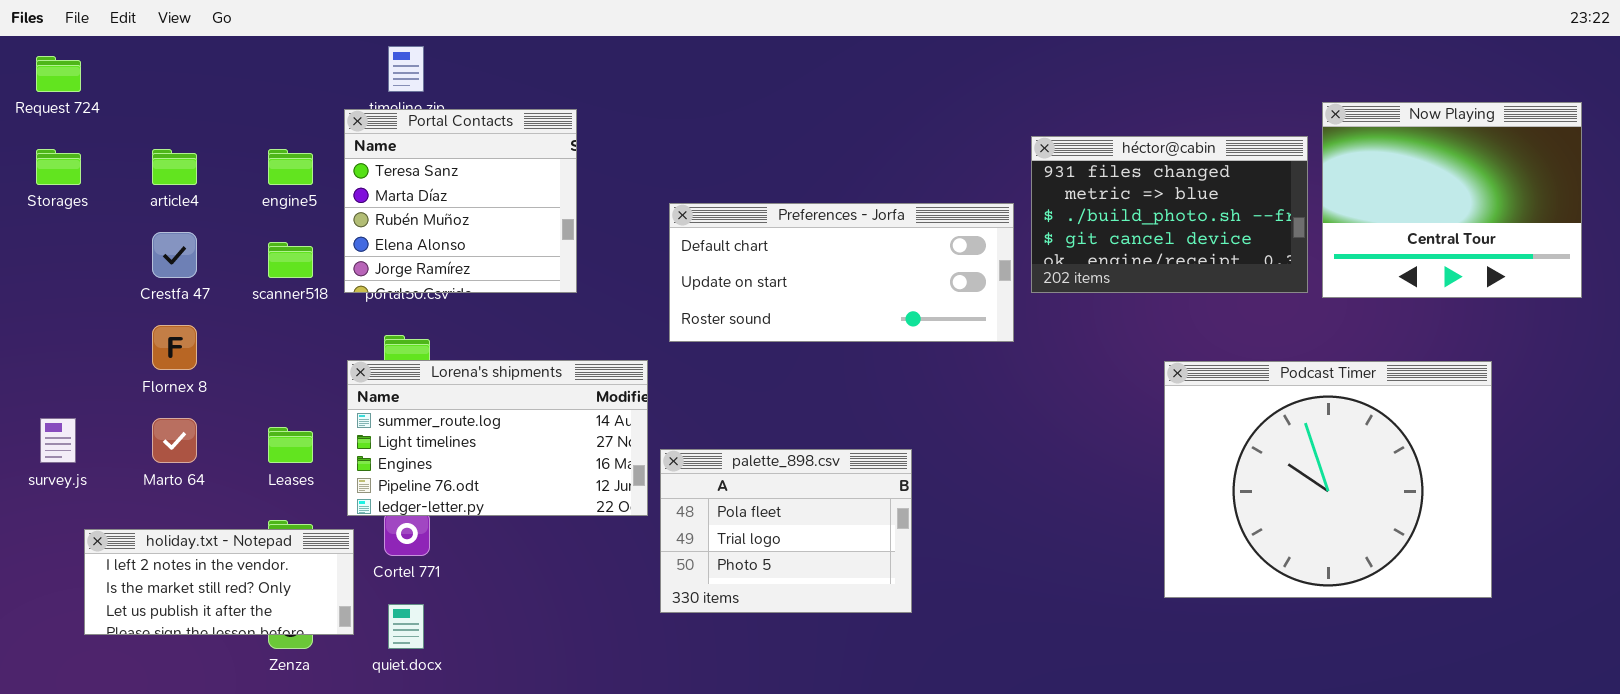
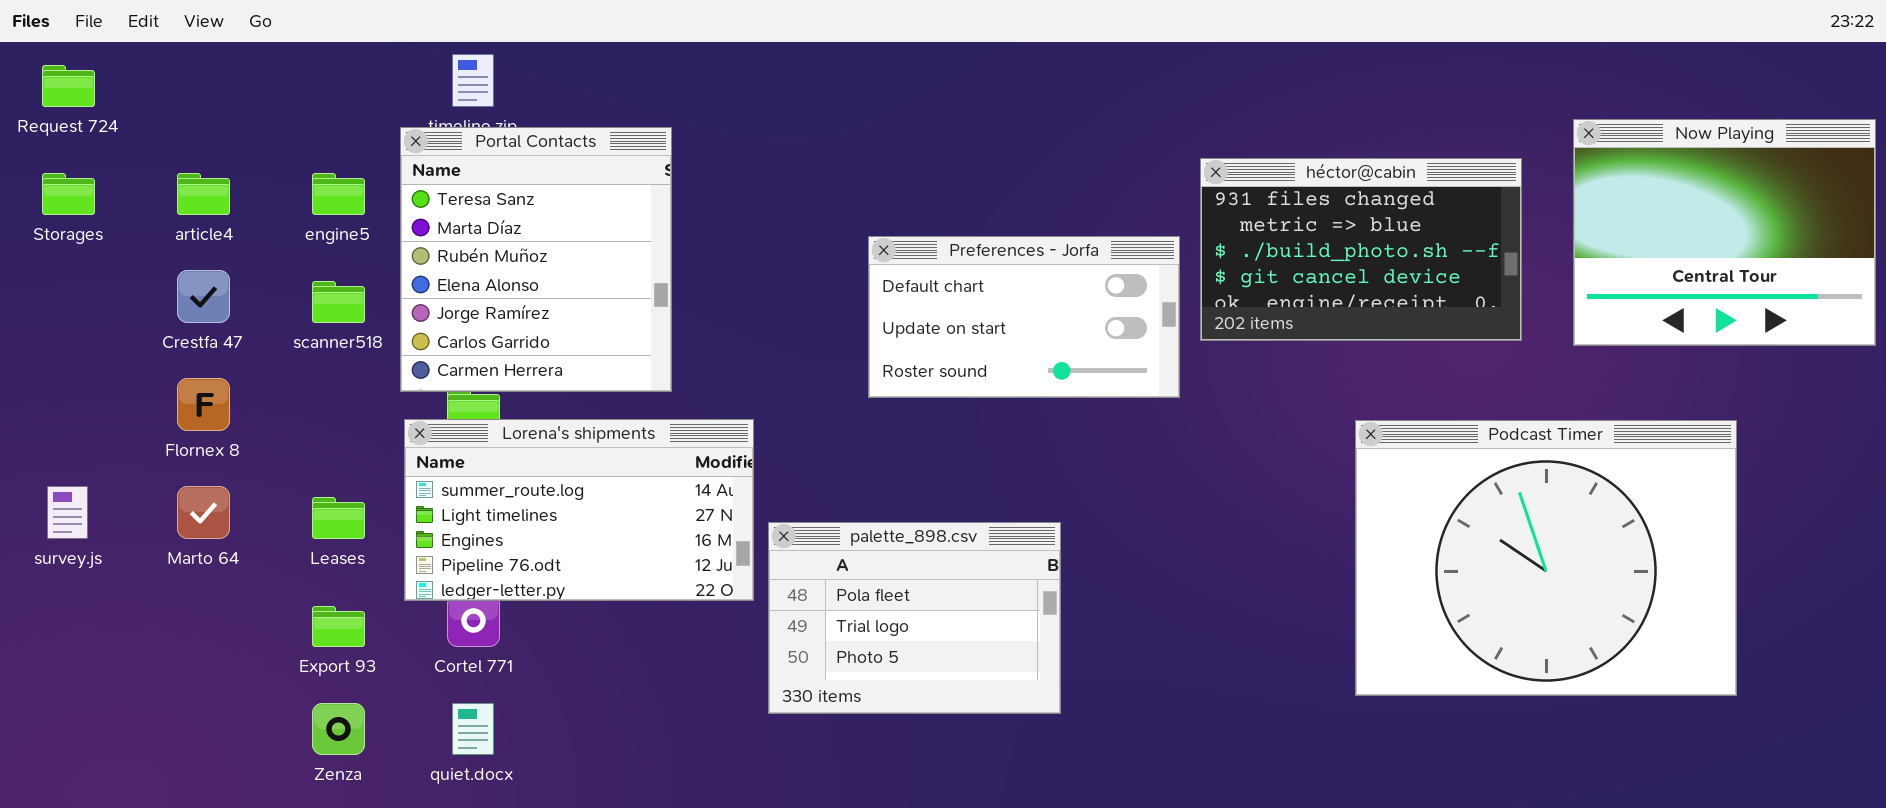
Now Playing: [1322,102,1582,298] -> [1573,119,1876,346], moved
Portal Contacts: [344,109,577,293] -> [400,127,672,392], resized
Preferences - Jorfa: [669,203,1014,342] -> [868,236,1180,398], resized
holiday.txt - Notepad: [84,529,354,635] -> none, closed

